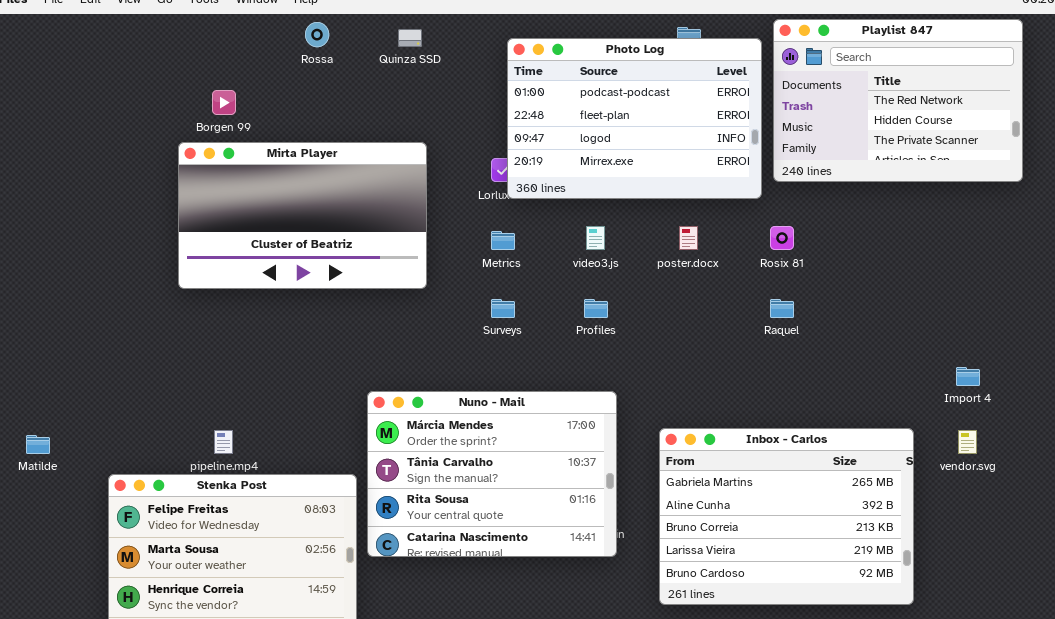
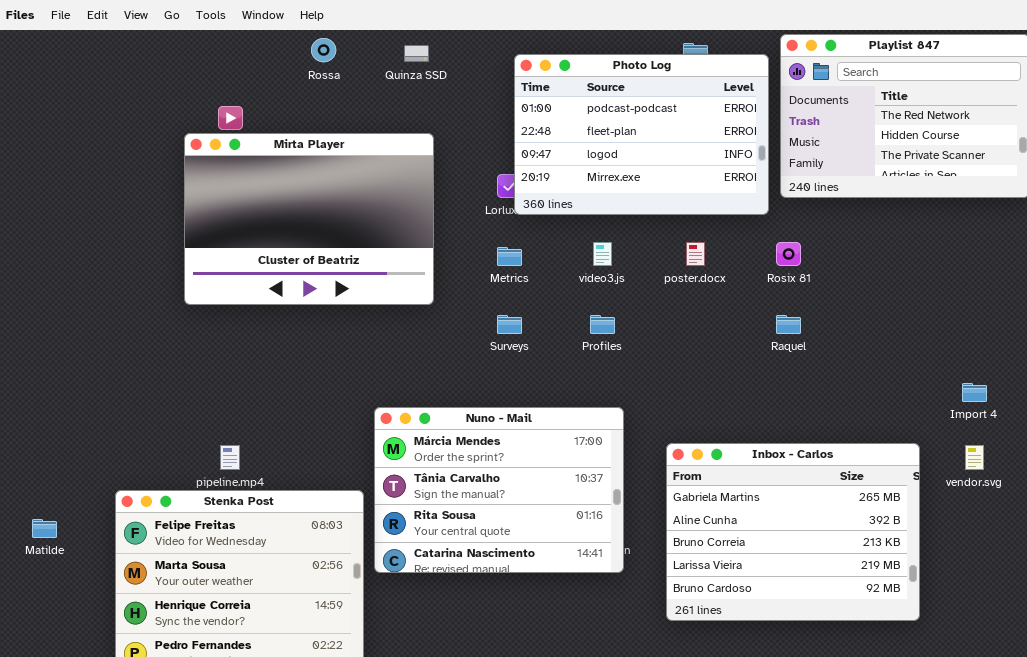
Mirta Player: [178,142,427,289] -> [184,133,434,305], resized
Matilde: [26,435,50,454] -> [32,519,57,538], moved

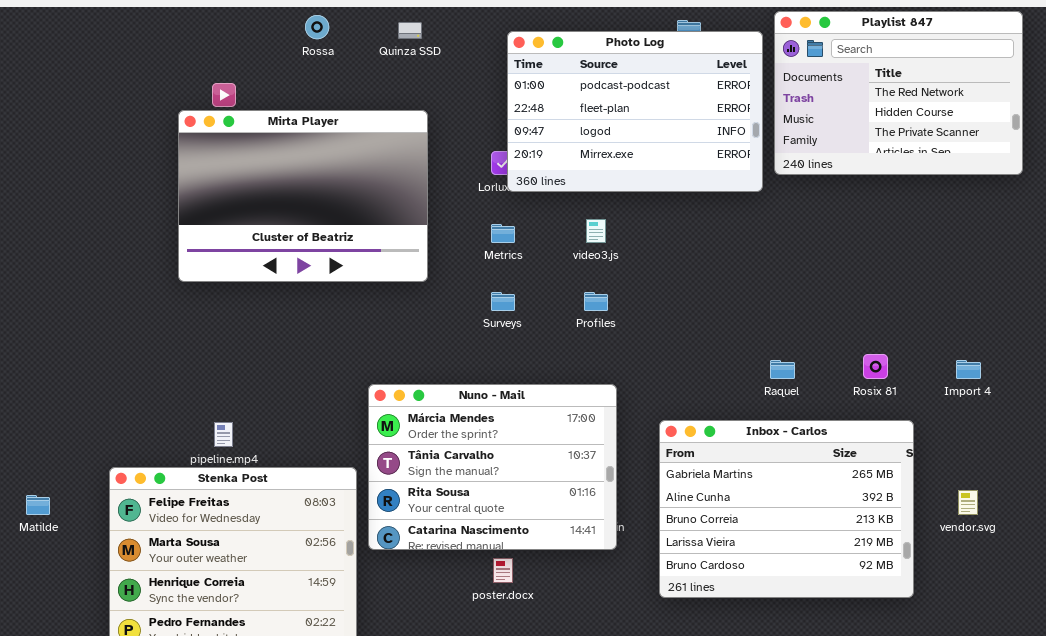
poster.docx: [686,242,705,266] -> [493,558,513,583], moved
Rosix 81: [776,242,801,266] -> [863,354,888,379], moved
Raquel: [776,315,801,334] -> [770,360,795,379], moved
vendor.svg: [965,445,984,470] -> [958,490,978,515], moved

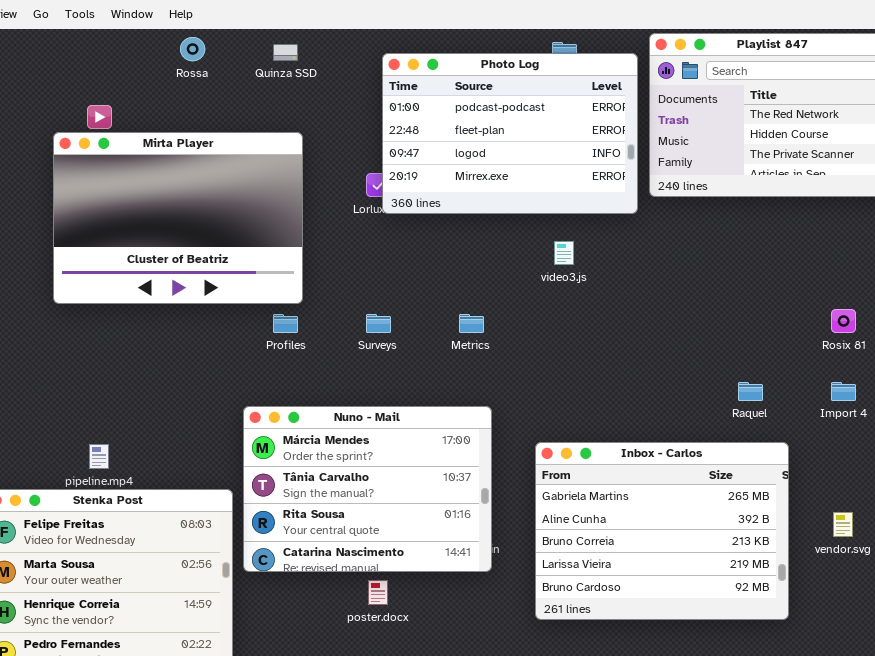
video3.js: [586,219,606,243] -> [554,241,574,265], moved
Metrics: [491,224,515,243] -> [459,314,484,333], moved
Profiles: [584,292,608,311] -> [273,314,298,333], moved
Rosix 81: [863,354,888,379] -> [831,309,856,333], moved
Raquel: [770,360,795,379] -> [738,382,763,401], moved

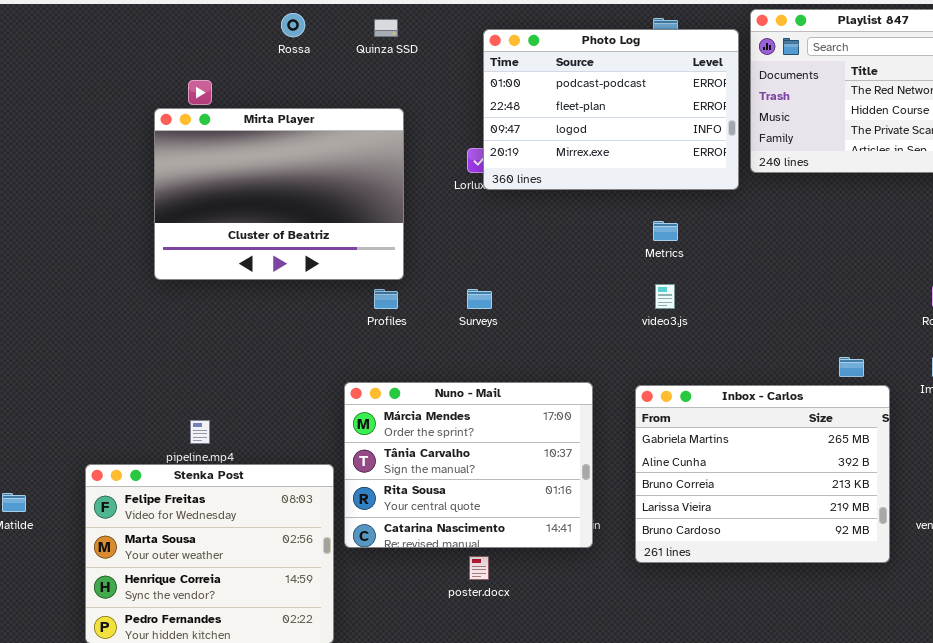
video3.js: [554,241,574,265] -> [655,284,675,309], moved
Metrics: [459,314,484,333] -> [653,221,678,241], moved
Inbox - Carlos: [535,442,789,620] -> [635,385,890,563], moved

